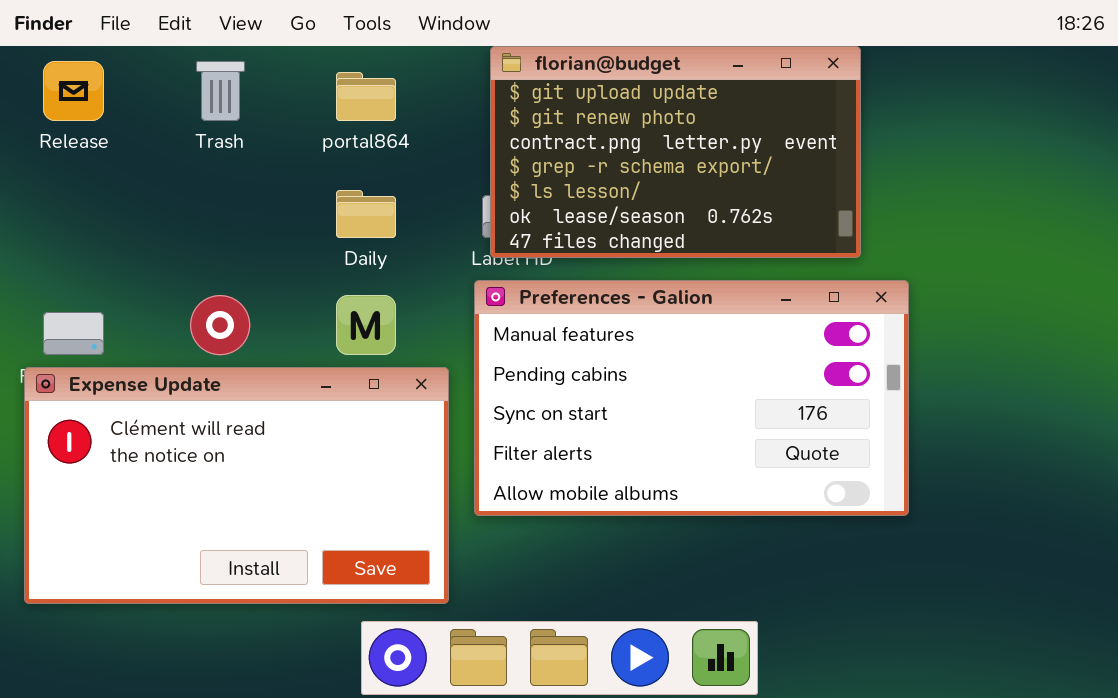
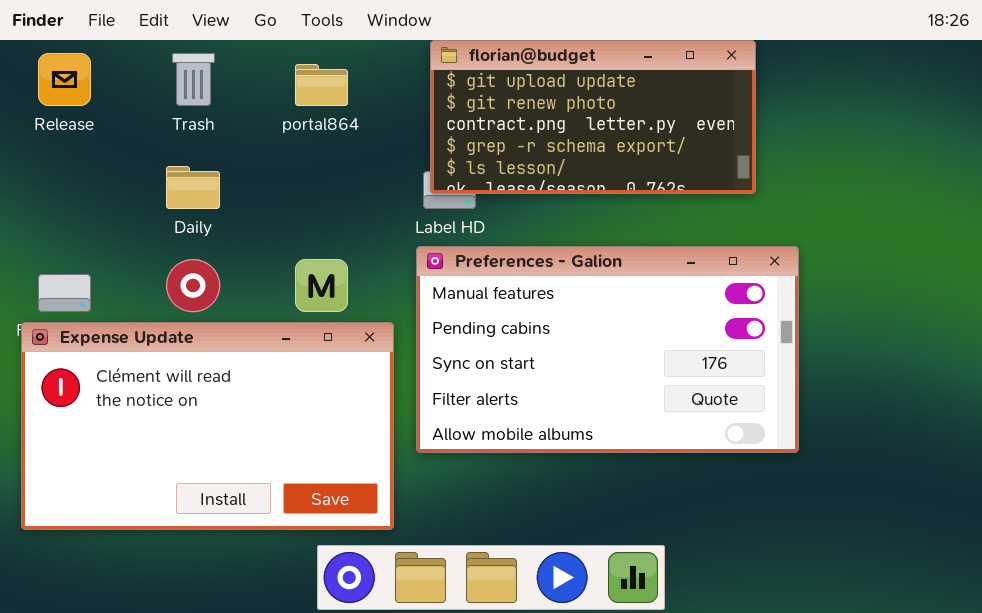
florian@budget: [490,46,861,258] -> [430,40,756,194], resized
Daily: [336,190,396,238] -> [166,166,220,209], moved

